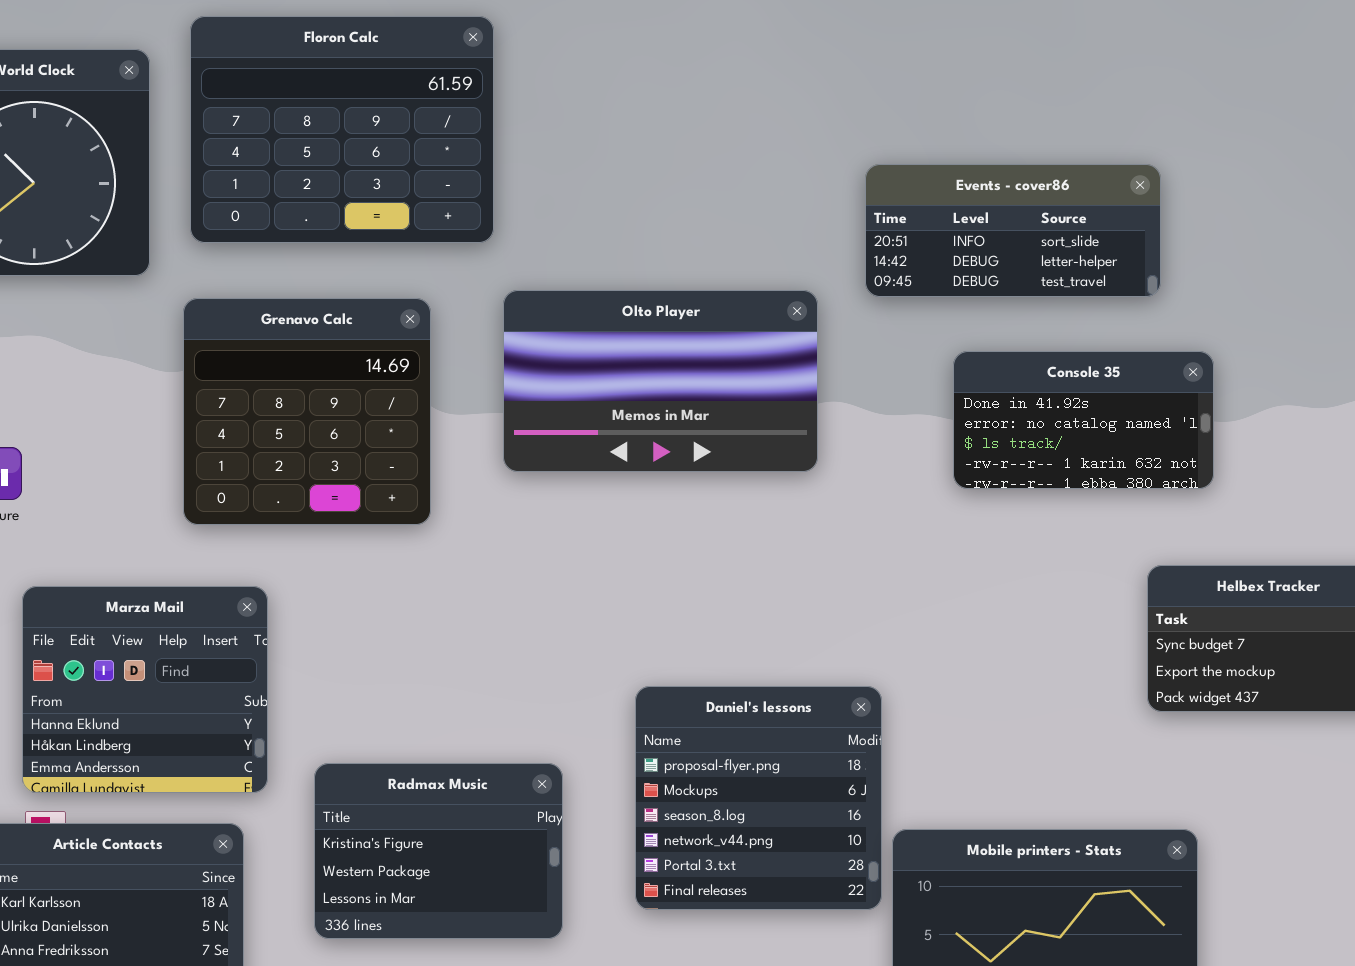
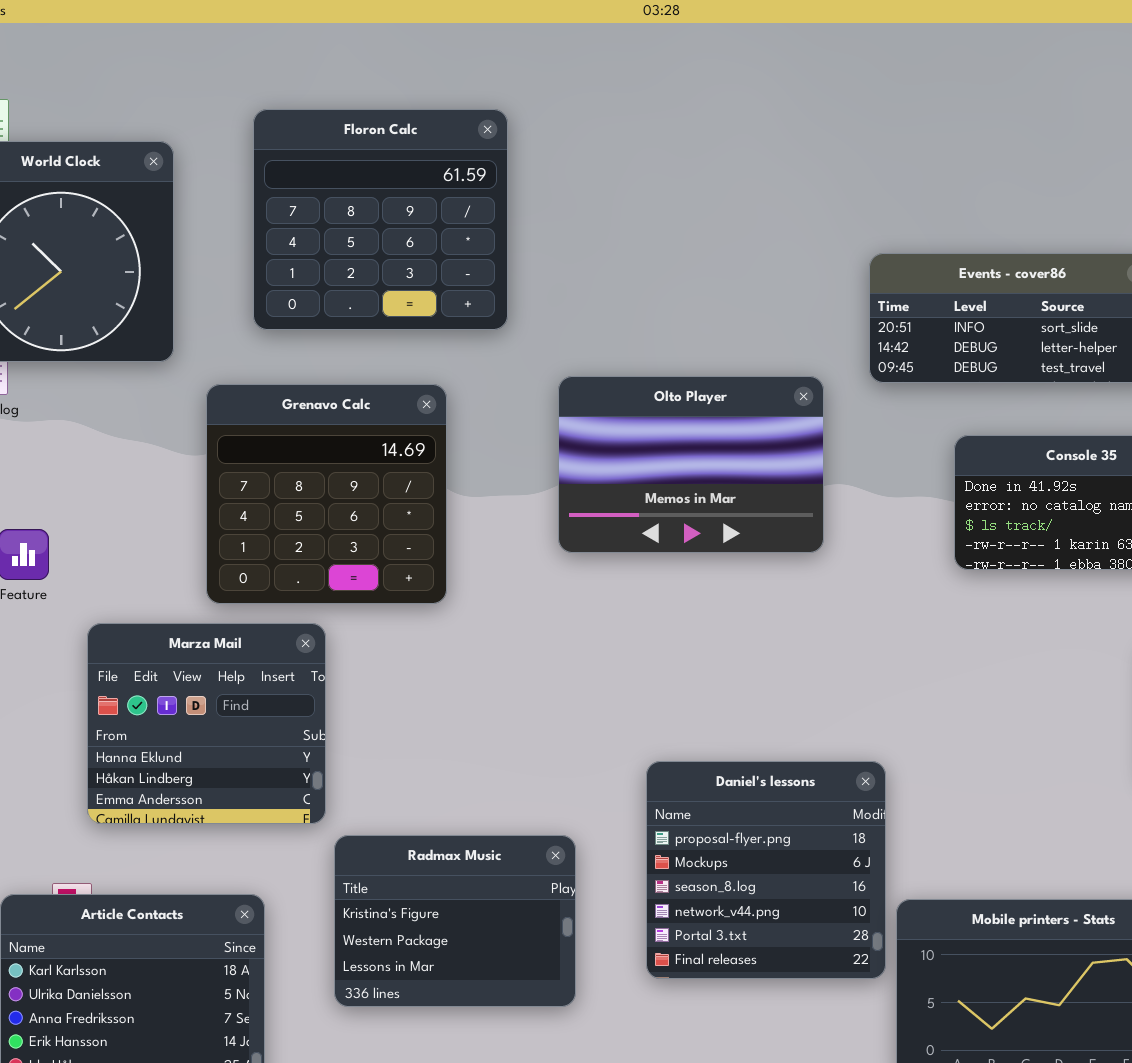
Floron Calc: [190,16,494,243] -> [253,109,508,330], resized
Olto Player: [503,290,818,472] -> [558,376,824,553], resized
Marza Mail: [22,586,268,793] -> [87,623,326,824], moved

